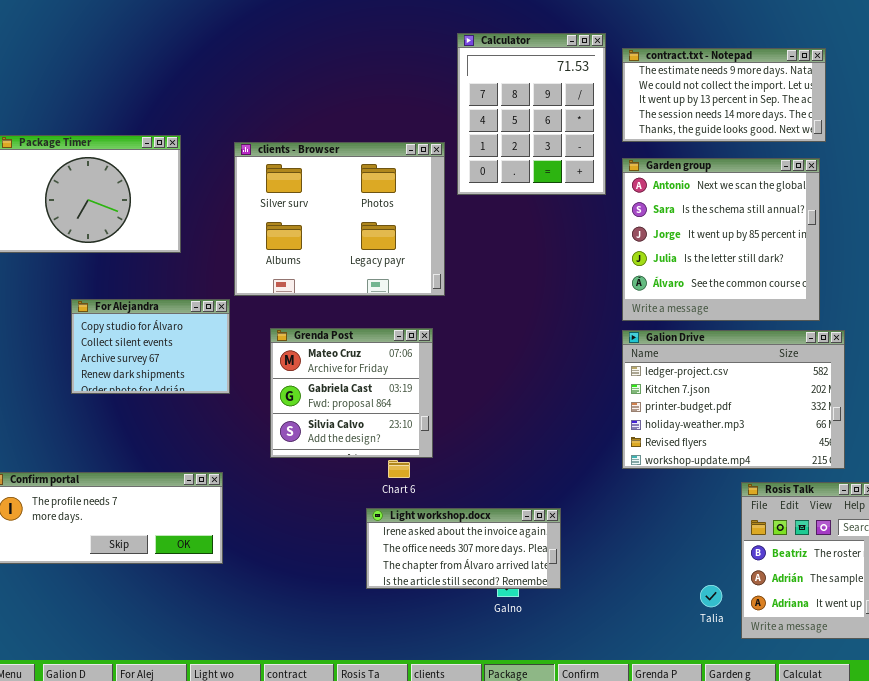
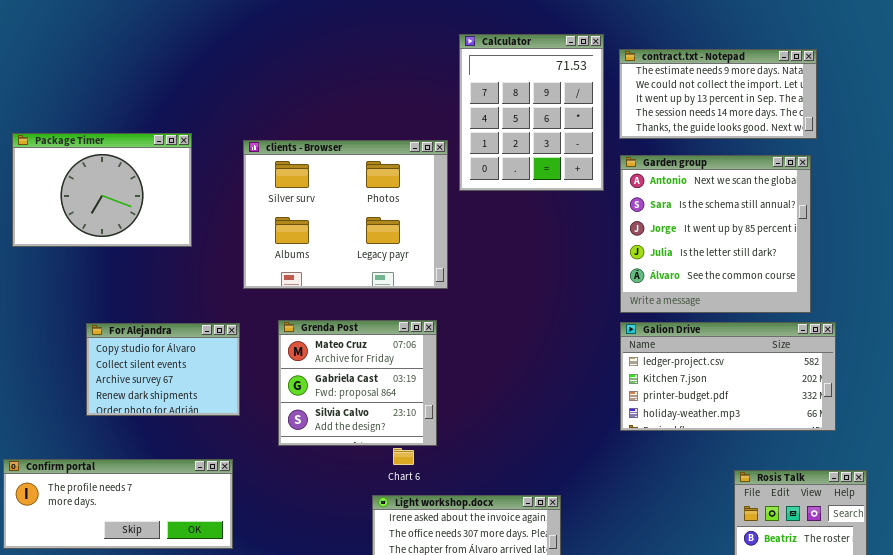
For Alejandra: [71,299,230,394] -> [86,323,240,416], moved
Galion Drive: [622,330,845,469] -> [620,322,836,431], resized

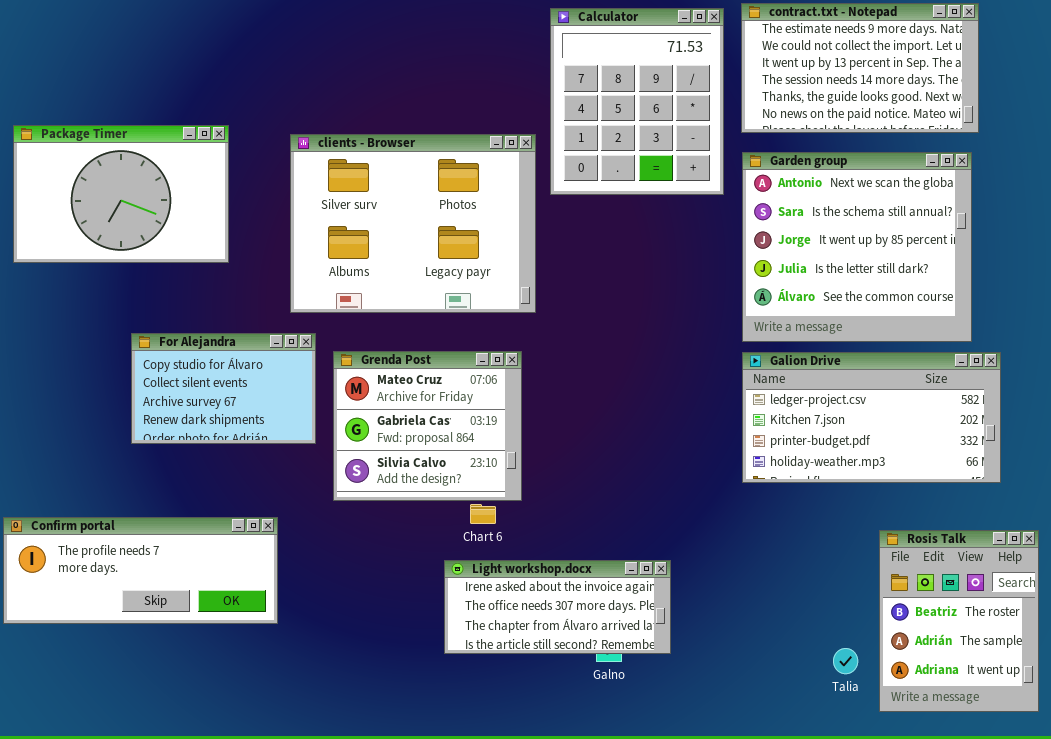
contract.txt - Notepad: [619,49,817,139] -> [741,3,979,133], resized
For Alejandra: [86,323,240,416] -> [131,333,316,444], moved

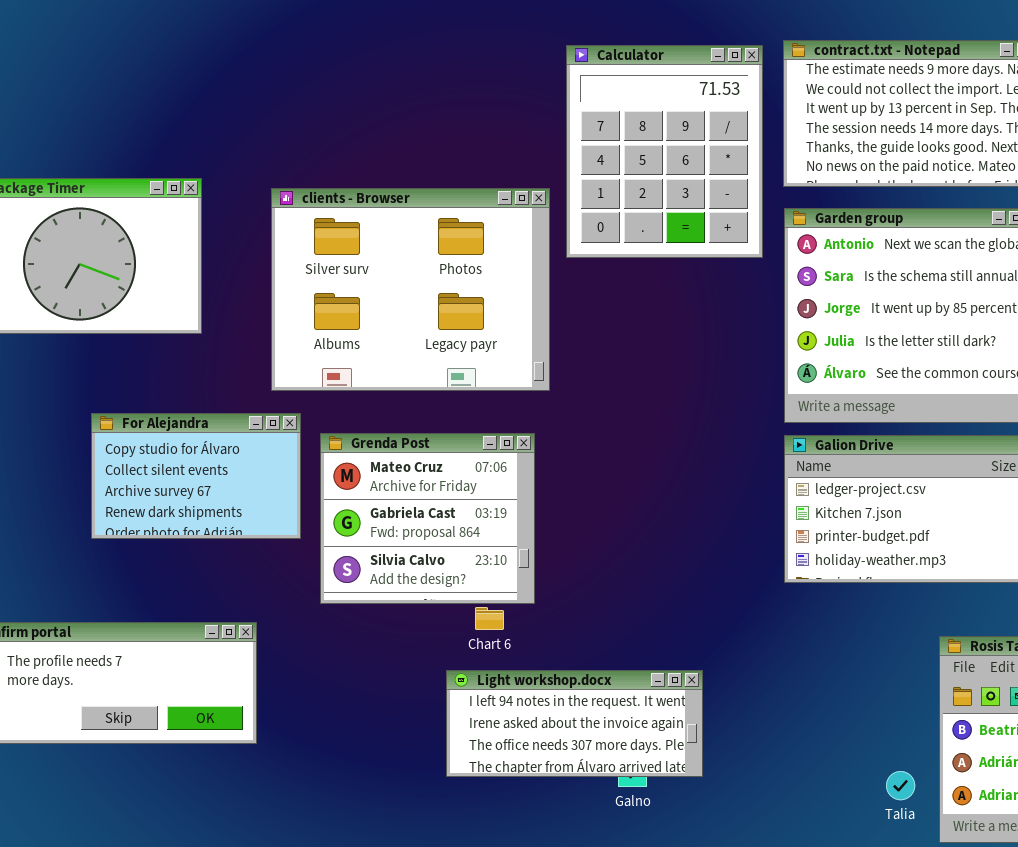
Light workshop.docx: [444,560,671,654] -> [446,670,703,777], scrolled up 1 row

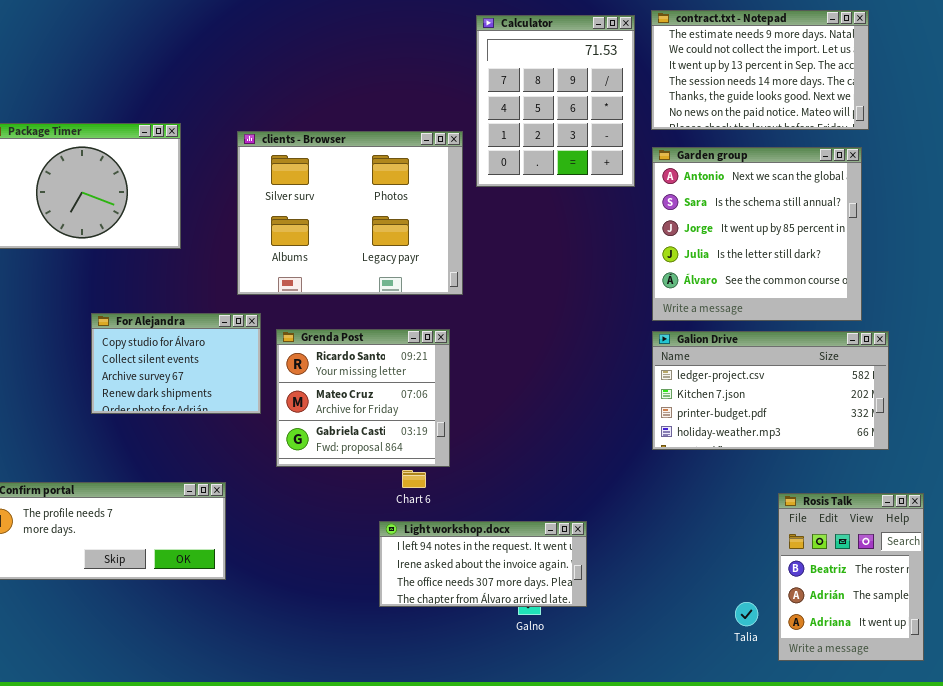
Grenda Post: [320,433,535,604] -> [276,329,450,467], scrolled up 1 row

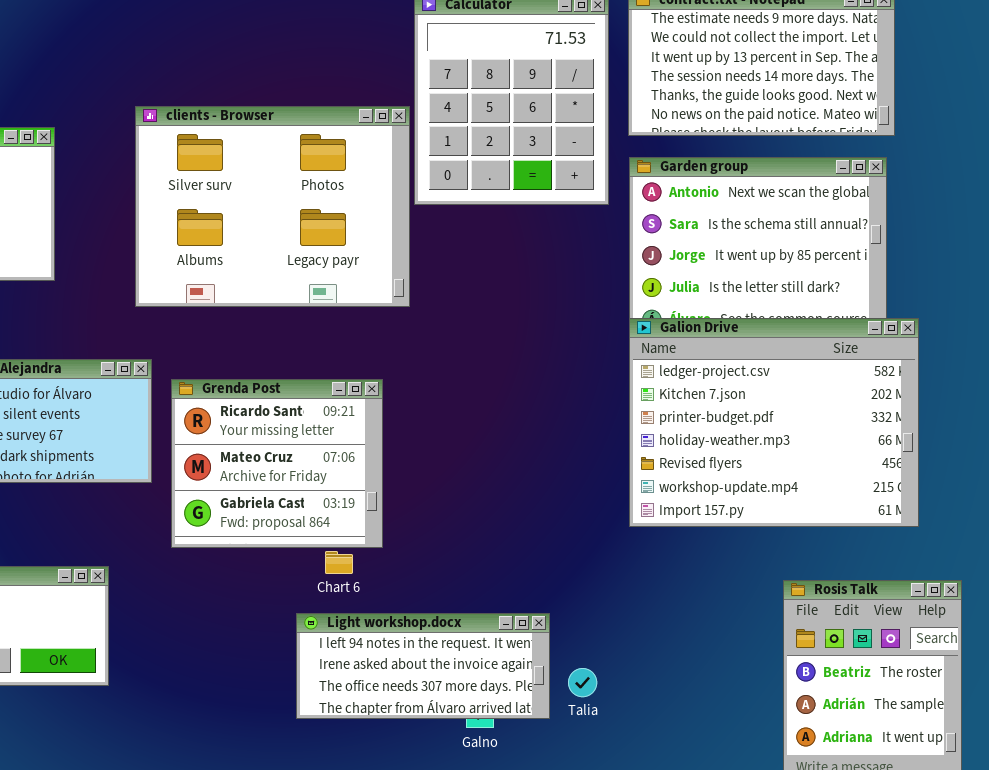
clients - Browser: [237,131,463,295] -> [135,106,410,307], moved
Galion Drive: [652,331,889,450] -> [629,318,919,527], resized
Talia: [735,602,758,626] -> [568,668,597,697], moved

